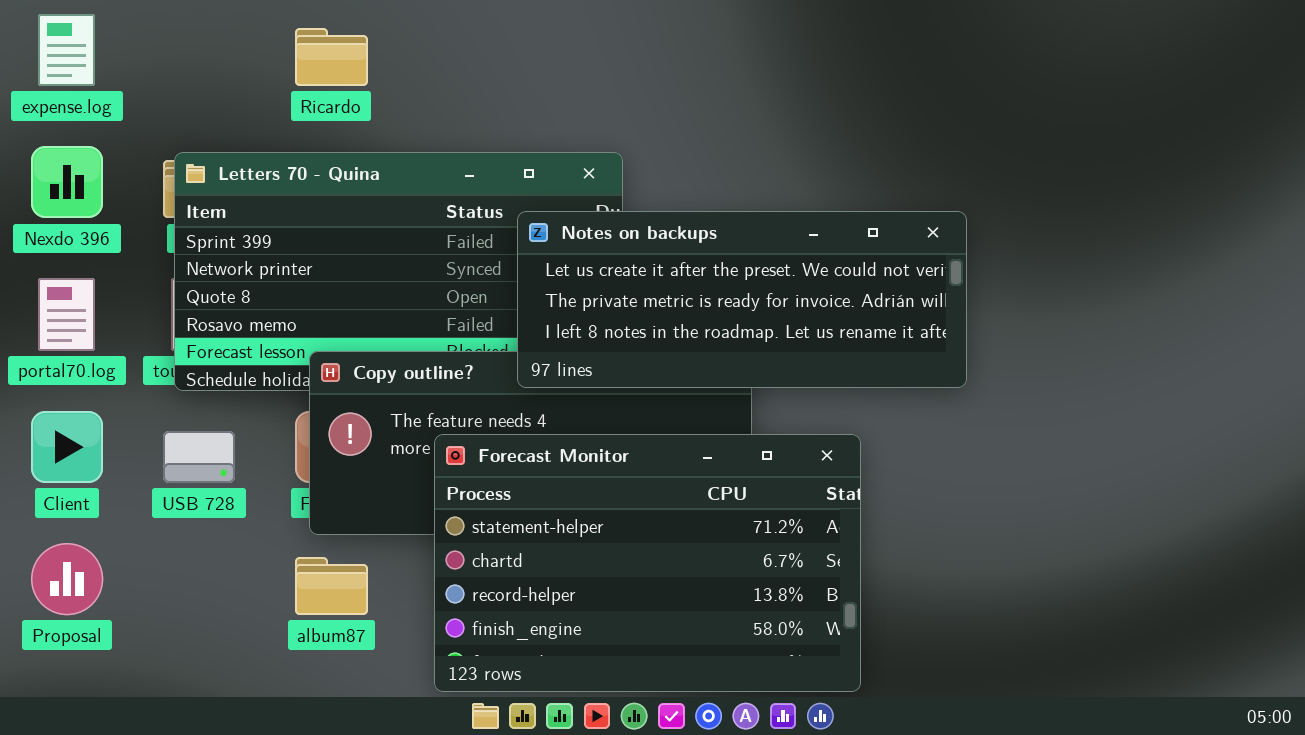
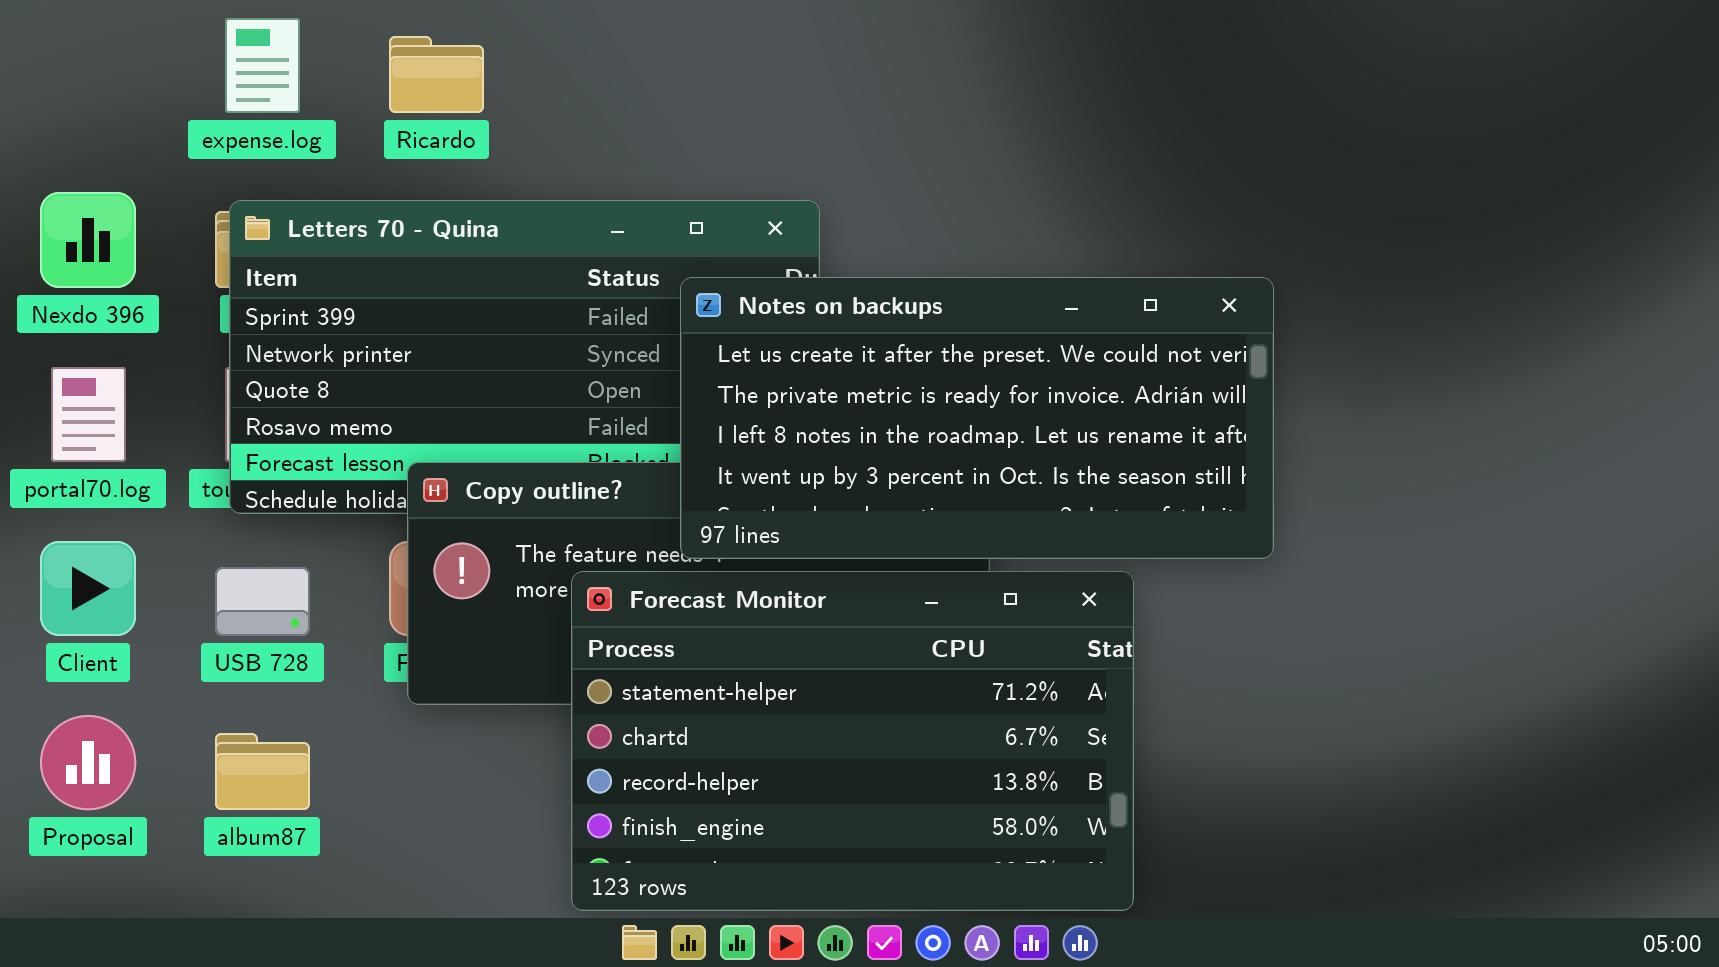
expense.log: [38,14,95,86] -> [225,18,300,113], moved
Notes on backups: [517,211,967,388] -> [680,277,1274,559], resized
album87: [295,557,368,615] -> [215,733,310,810], moved

